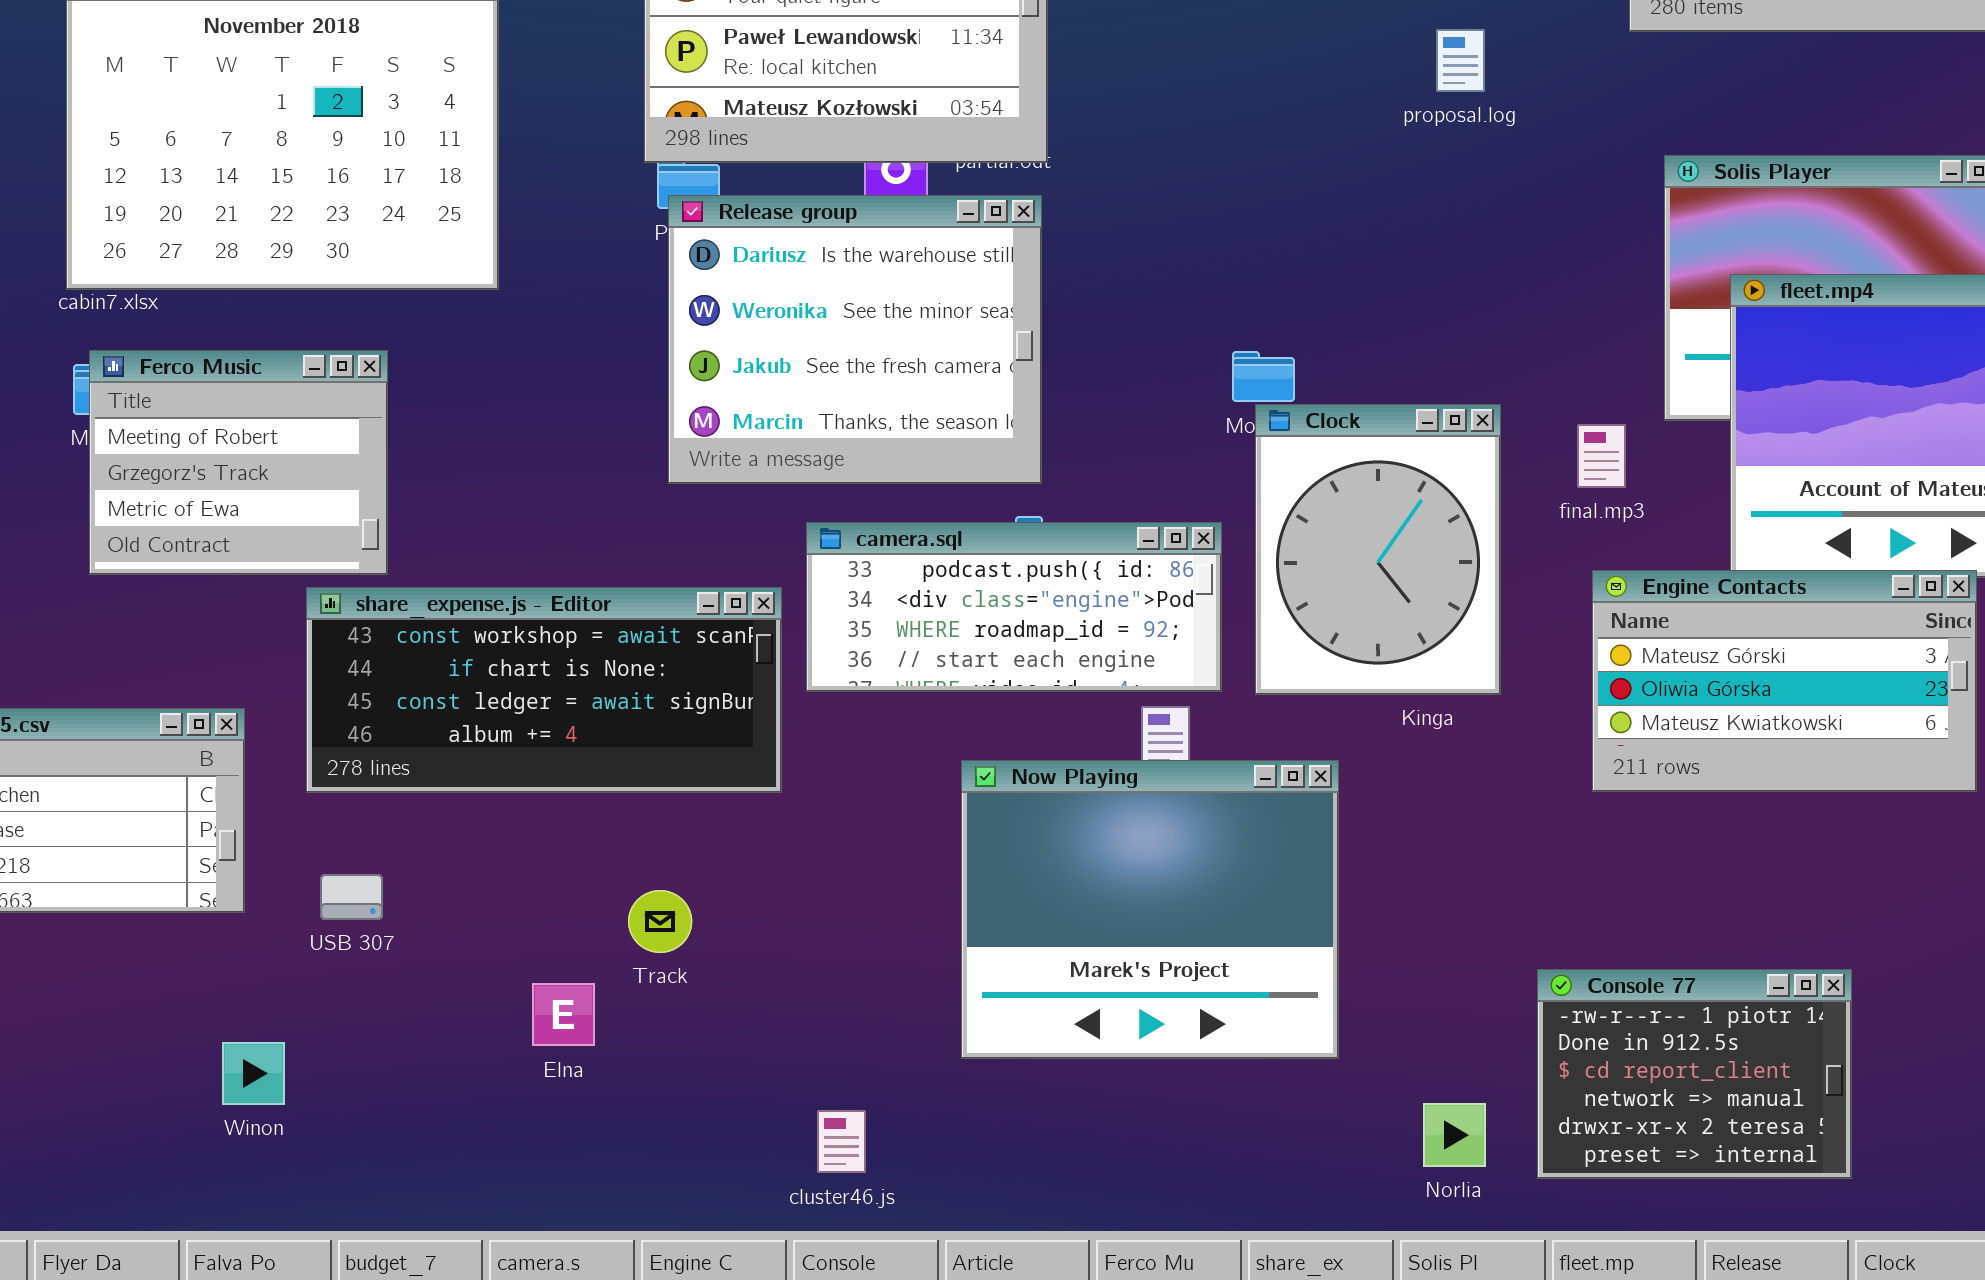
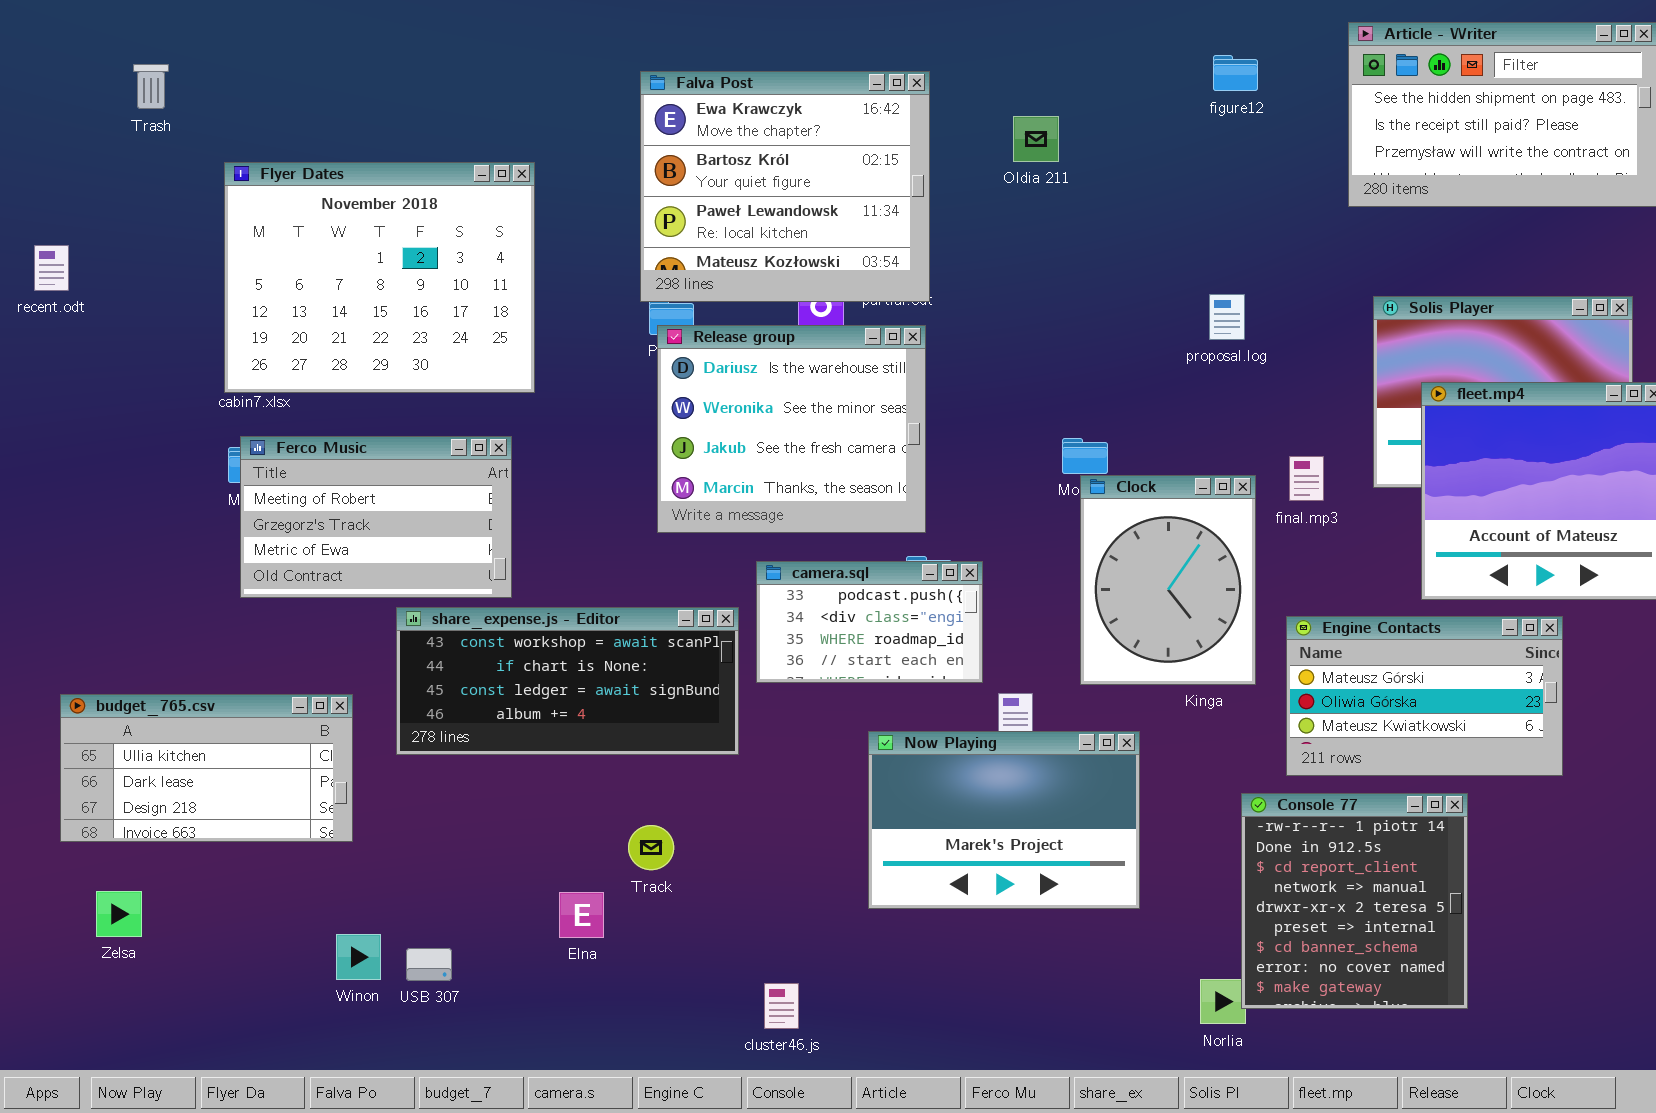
proposal.log: [1436,29,1485,92] -> [1209,294,1245,340], moved
Ferco Music: [89,350,388,575] -> [240,436,512,598], resized
final.mp3: [1577,424,1626,488] -> [1289,456,1324,501], moved
camera.sql: [806,522,1222,692] -> [756,561,983,683], resized
Engine Contacts: [1592,570,1977,792] -> [1286,616,1563,776], moved
Now Playing: [961,760,1339,1059] -> [868,731,1140,909], resized
USB 307: [320,874,383,920] -> [406,948,452,981], moved
Console 77: [1537,969,1852,1179] -> [1241,793,1468,1009], moved, resized

